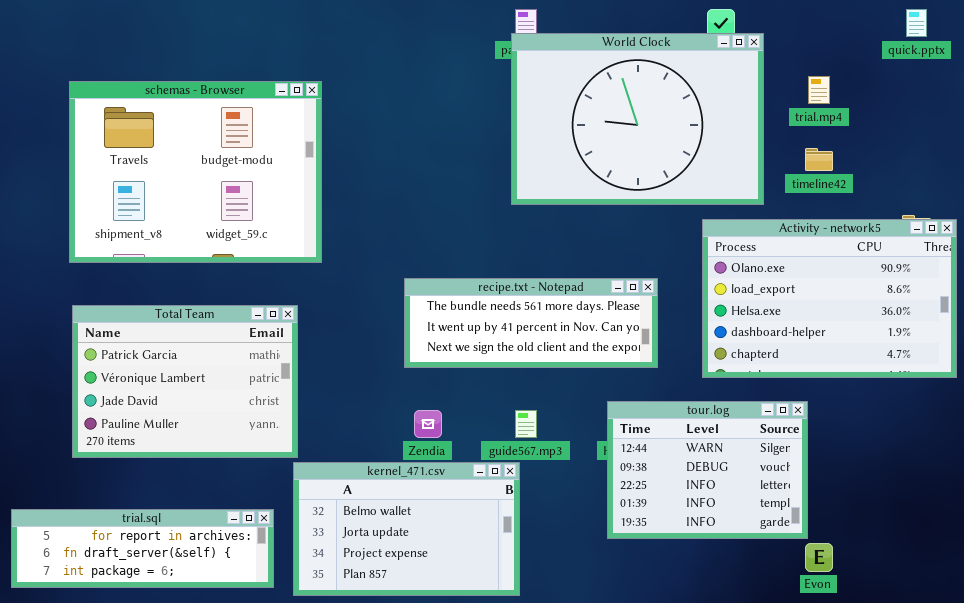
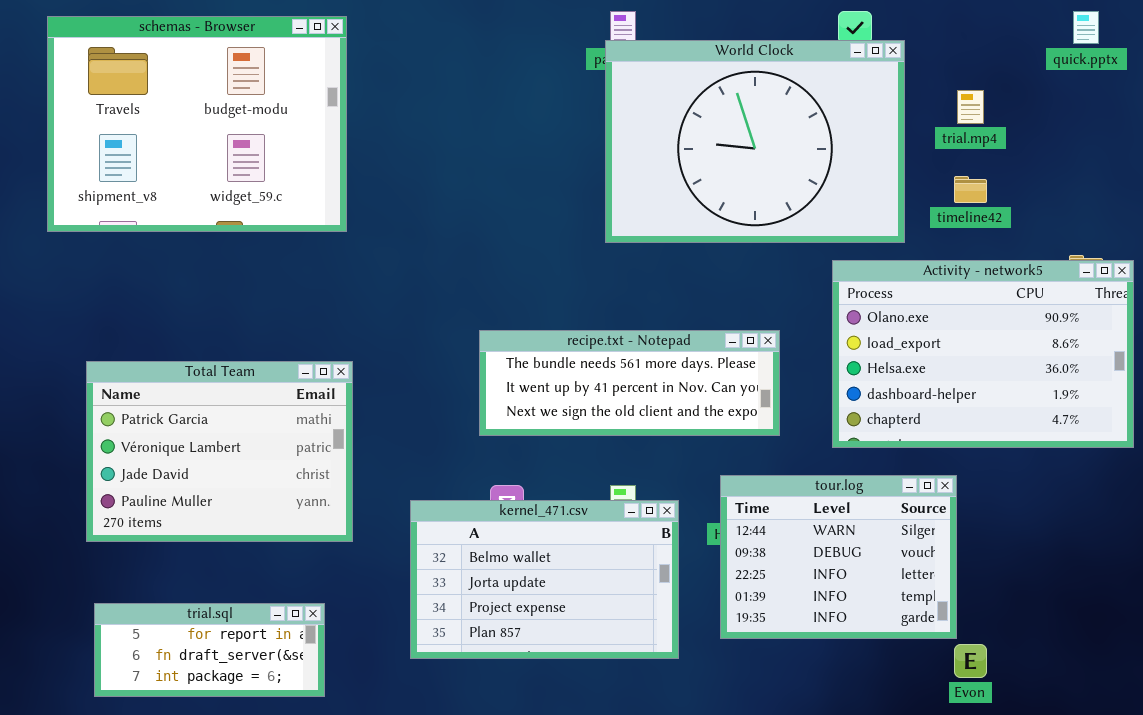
schemas - Browser: [69,81,322,263] -> [47,16,347,232], moved
kernel_471.csv: [293,462,520,596] -> [410,500,679,659], moved
trial.sql: [11,509,274,588] -> [94,603,325,697], resized

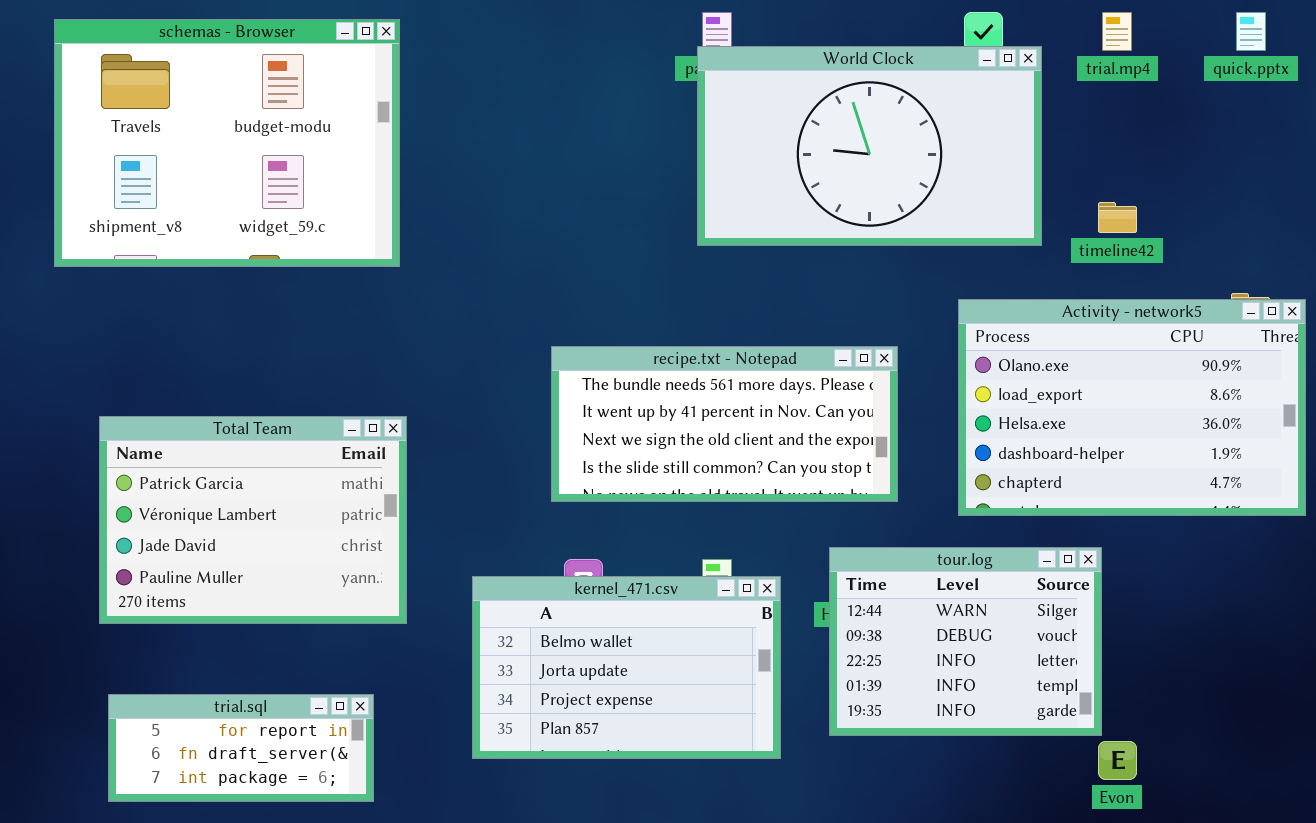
World Clock: [605,40,905,243] -> [697,46,1042,246], resized
trial.mp4: [957,90,984,124] -> [1102,12,1132,51], moved
recipe.txt - Notepad: [479,330,780,436] -> [551,346,898,502], resized

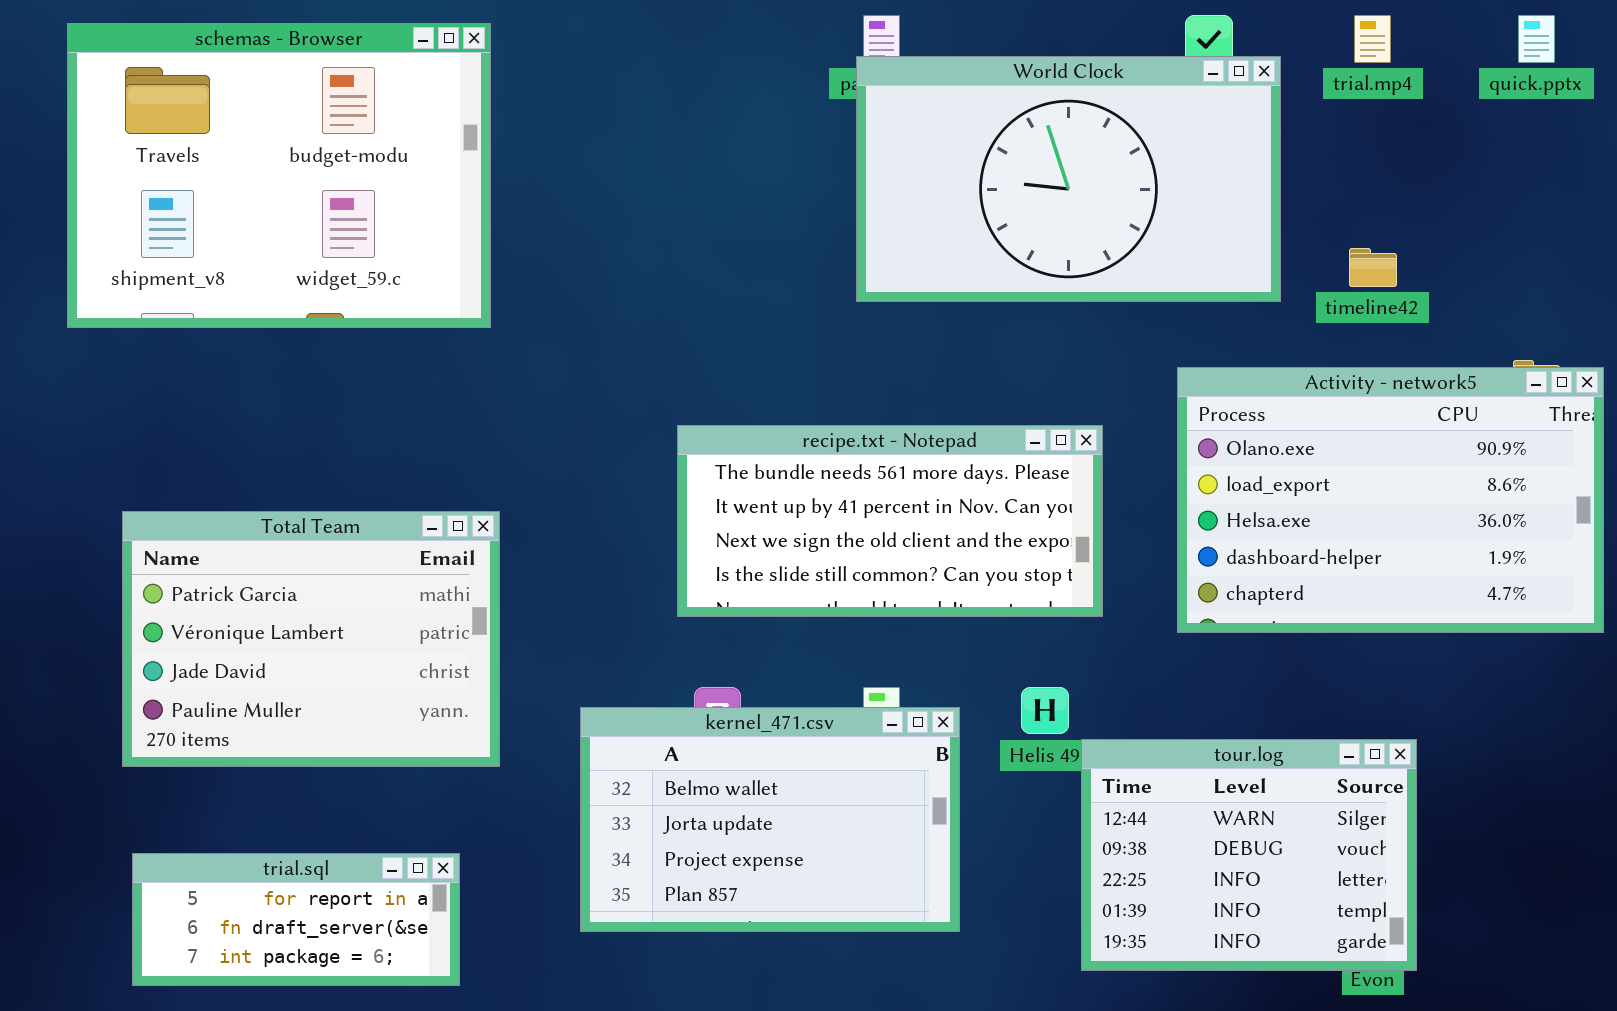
tour.log: [829,547,1102,736] -> [1081,739,1417,971], moved

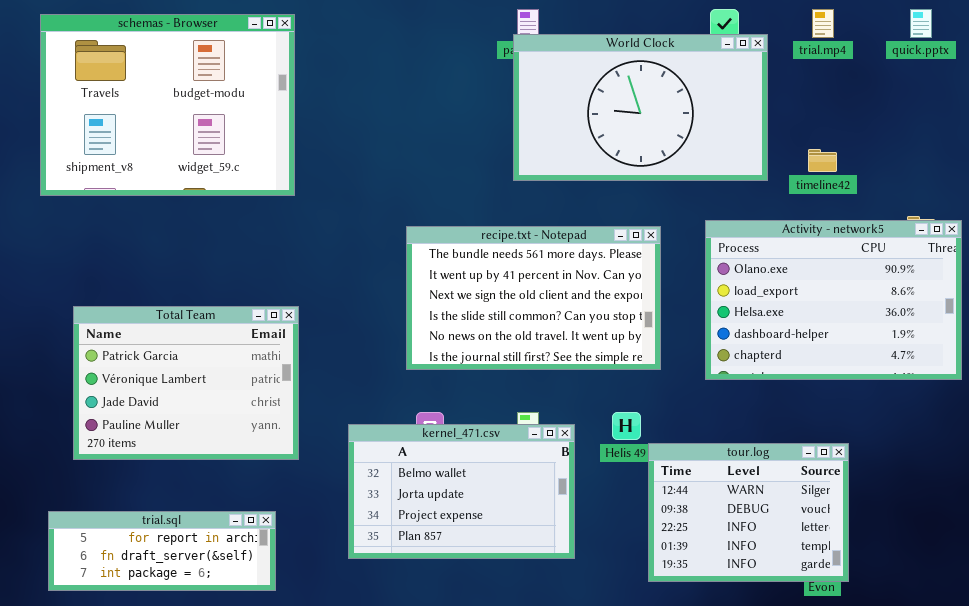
recipe.txt - Notepad: [677,425,1103,617] -> [406,226,661,370], resized
trial.sql: [132,853,460,986] -> [48,511,276,591], resized

